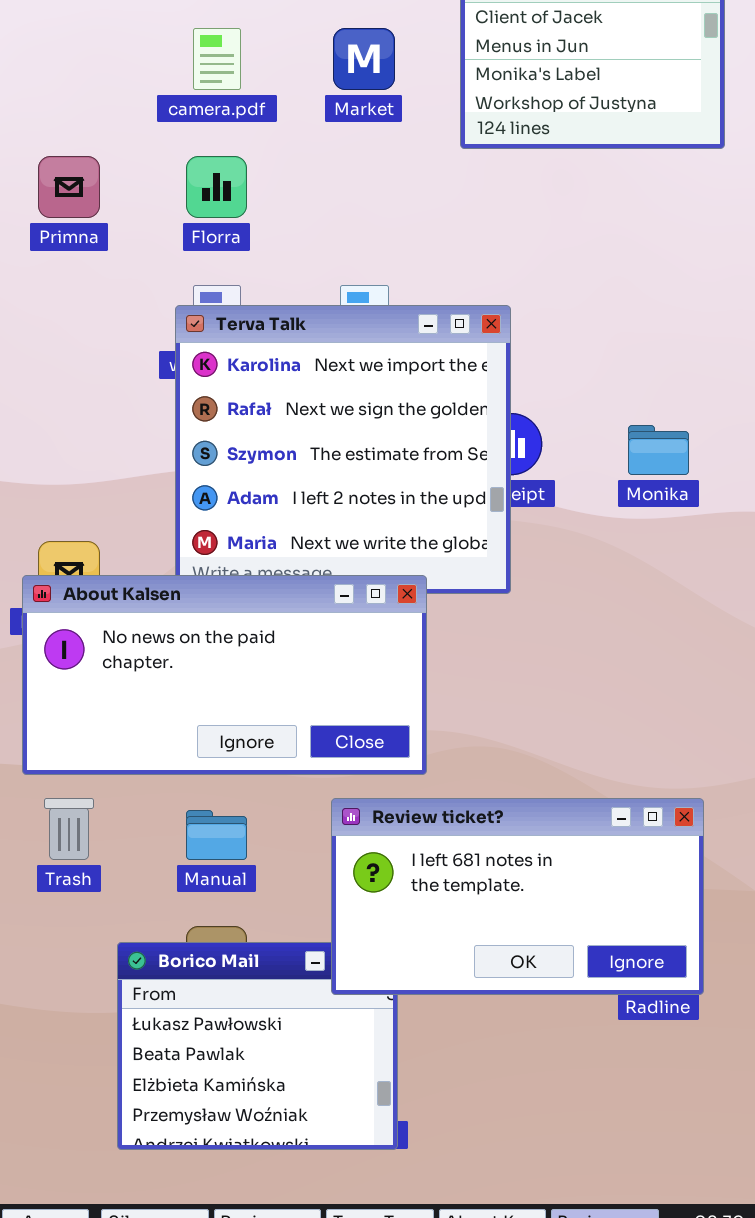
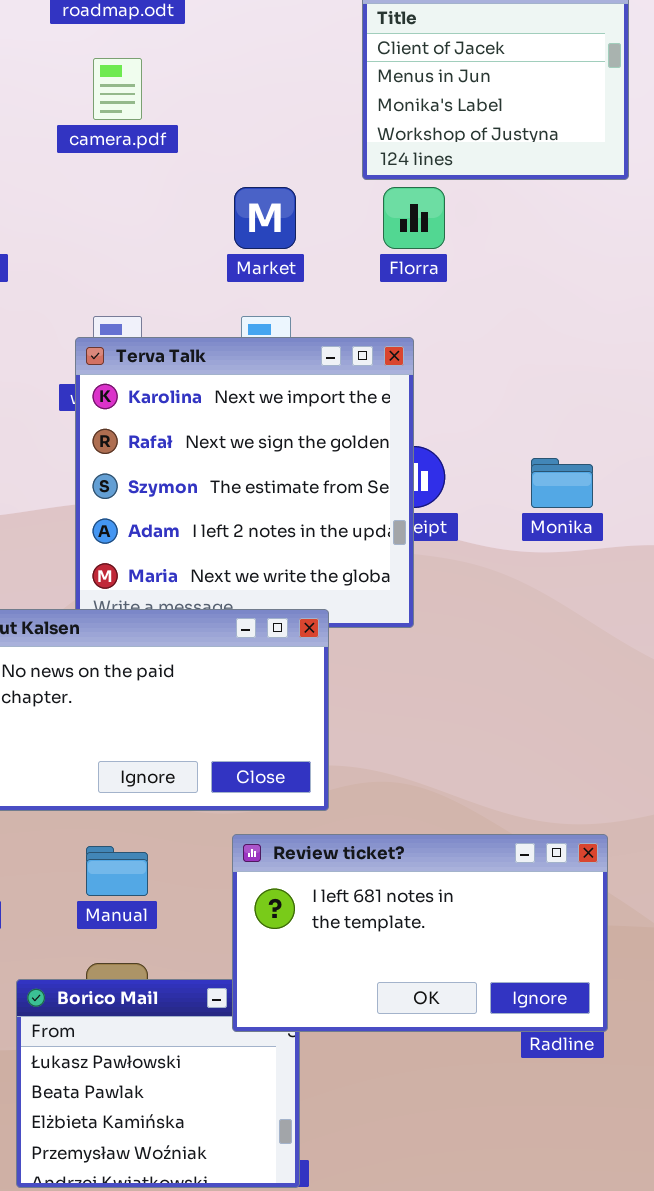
Market: [333,28,395,90] -> [234,187,296,249], moved
Florra: [186,156,247,218] -> [383,187,445,249], moved

